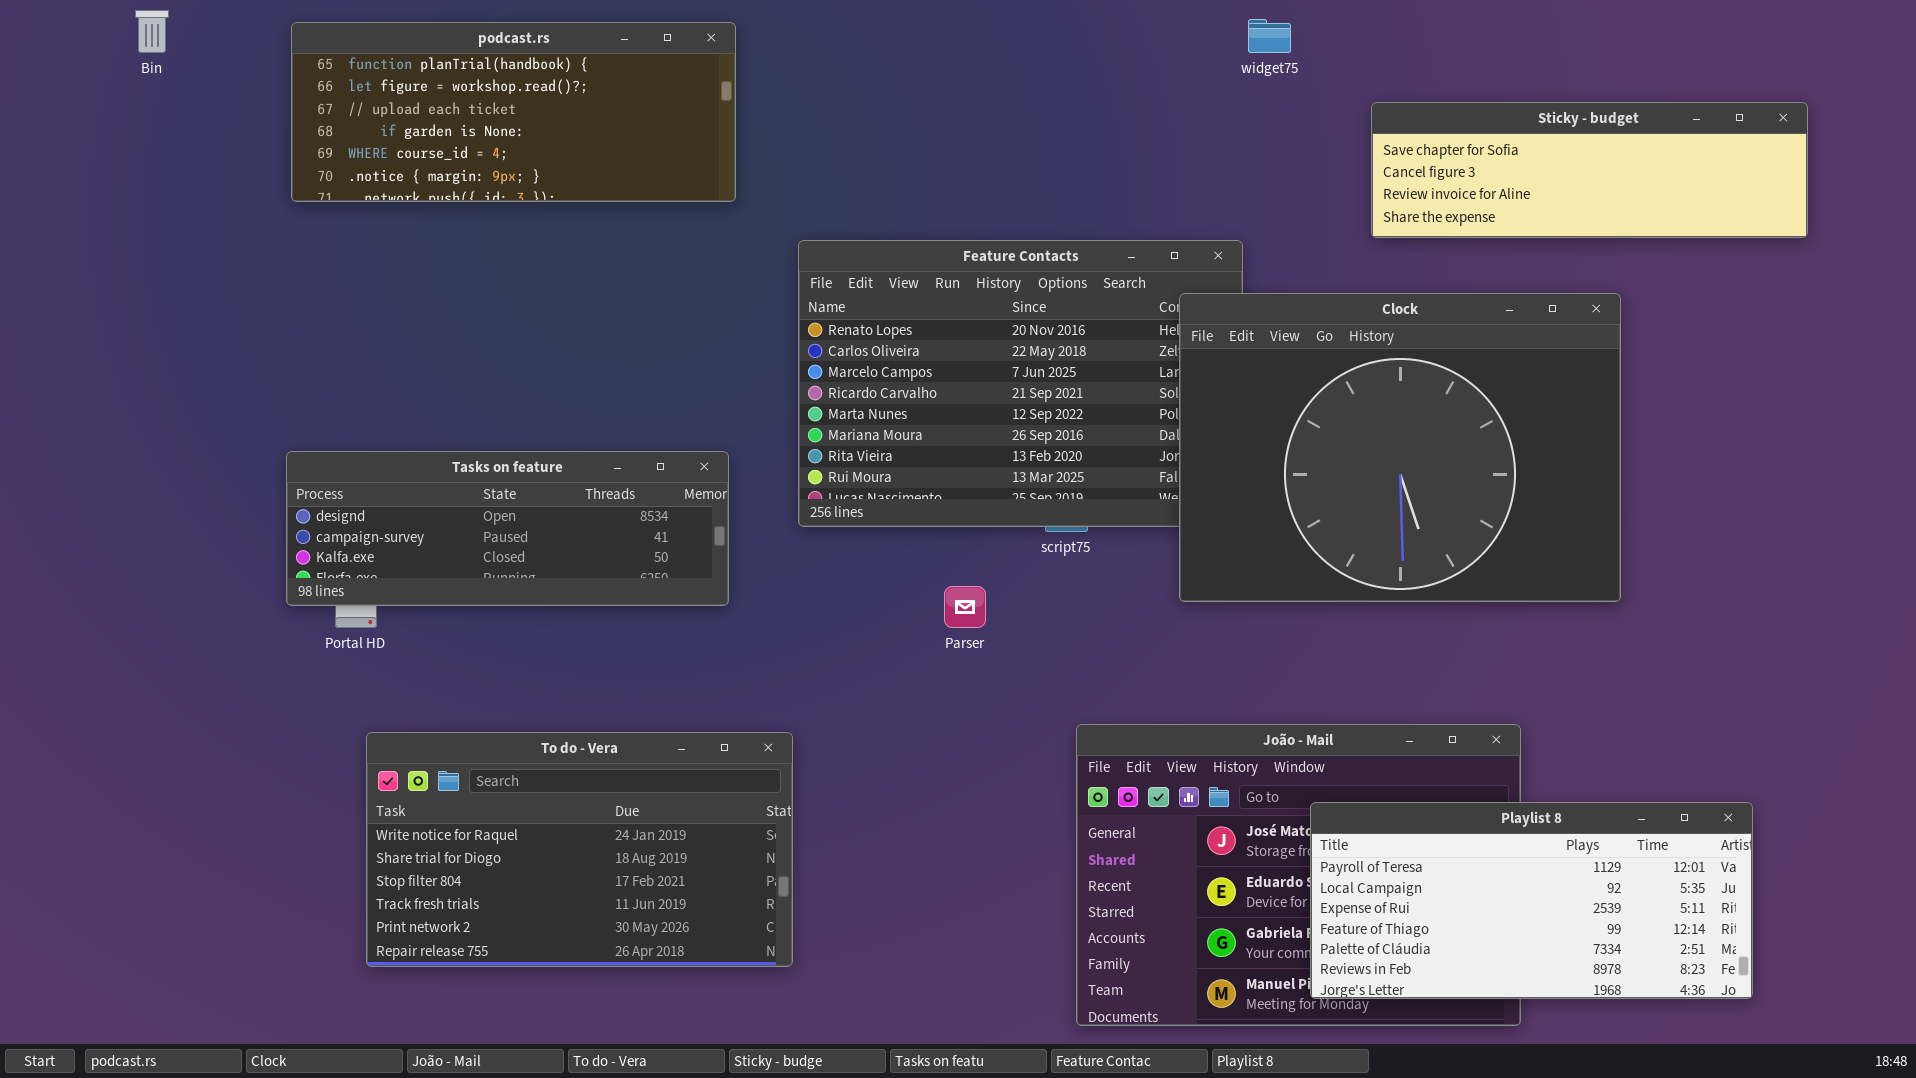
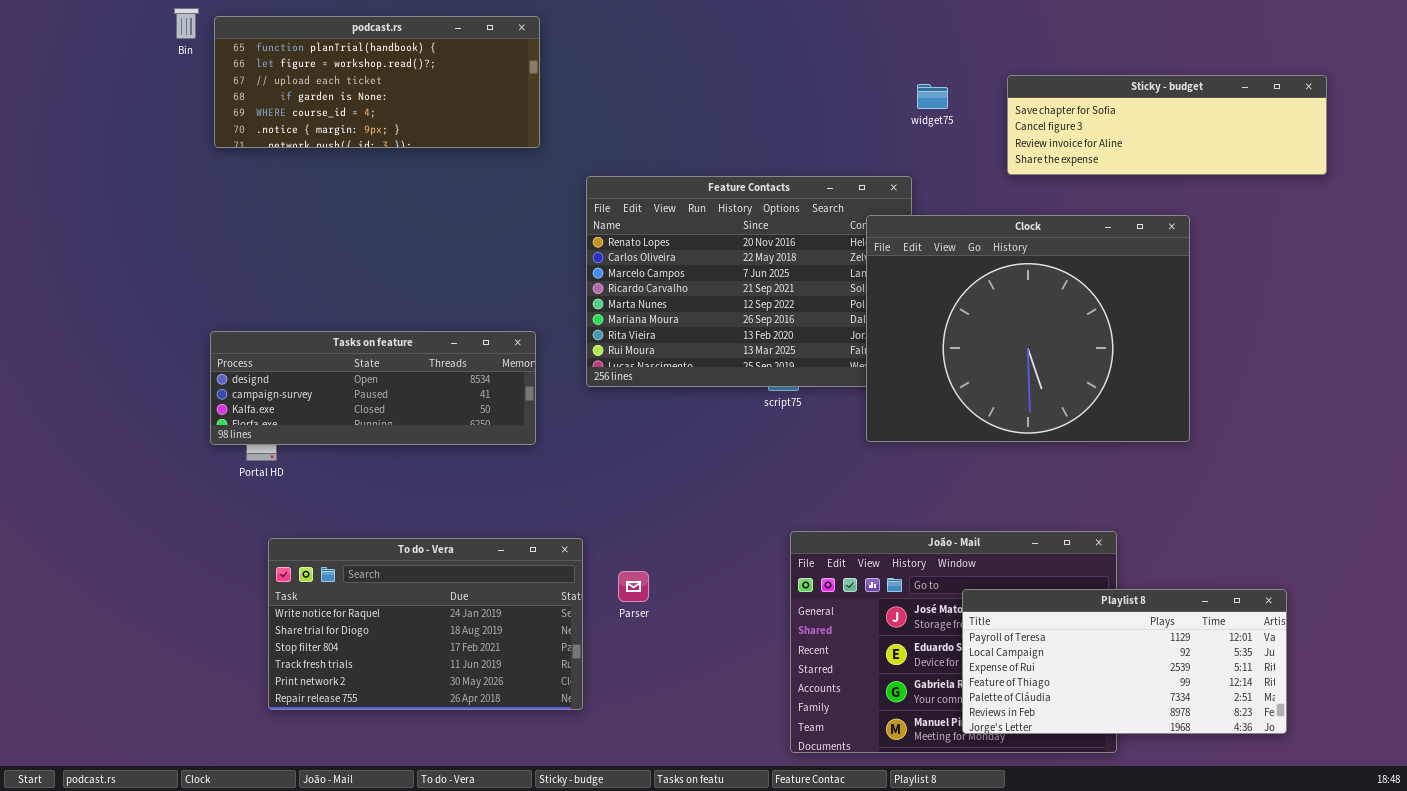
Bin: [135,10,169,53] -> [174,8,199,39], moved
widget75: [1248,19,1291,53] -> [917,84,948,109], moved
Parser: [944,586,986,628] -> [618,571,649,602], moved

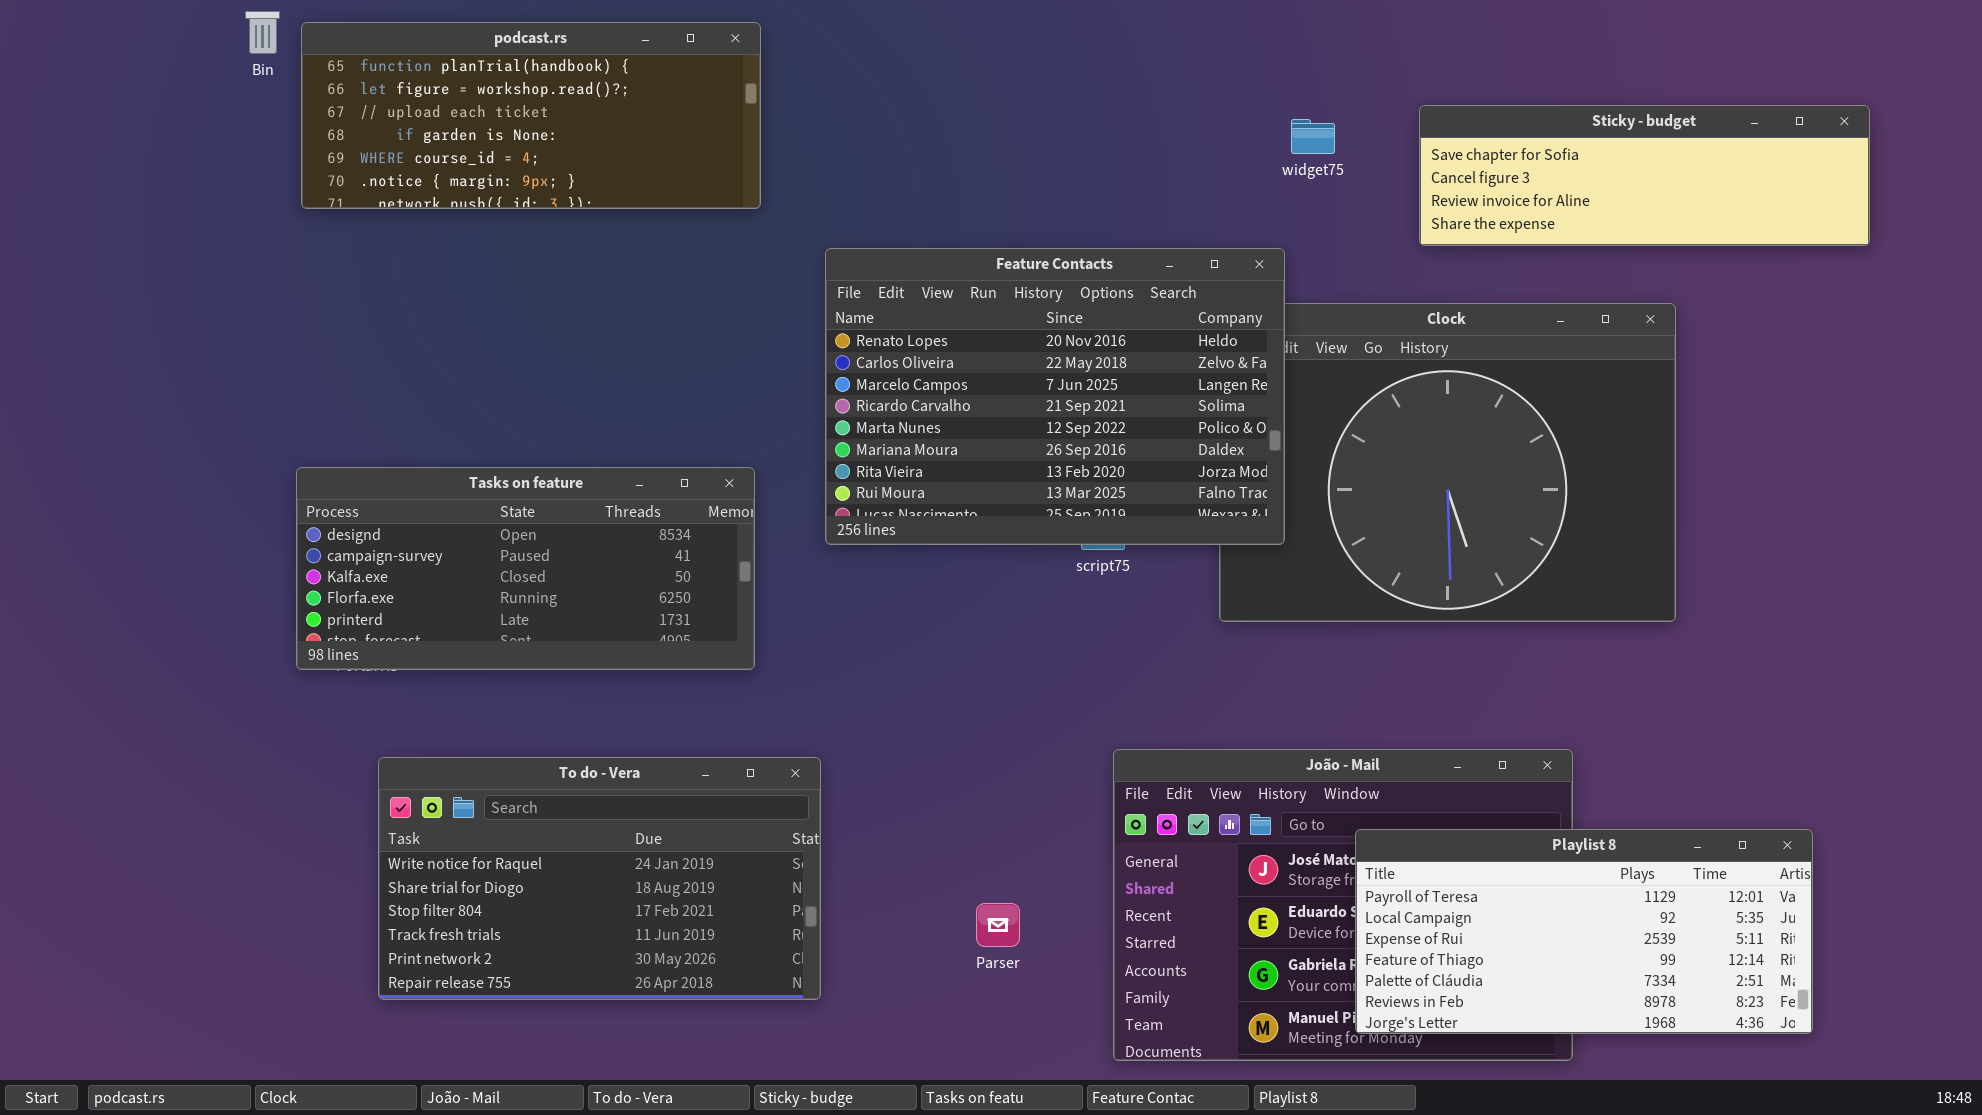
Feature Contacts: [586,176,912,387] -> [825,248,1285,545], raised
Tasks on feature: [210,331,536,445] -> [296,467,755,670], resized
Parser: [618,571,649,602] -> [976,903,1020,947], moved

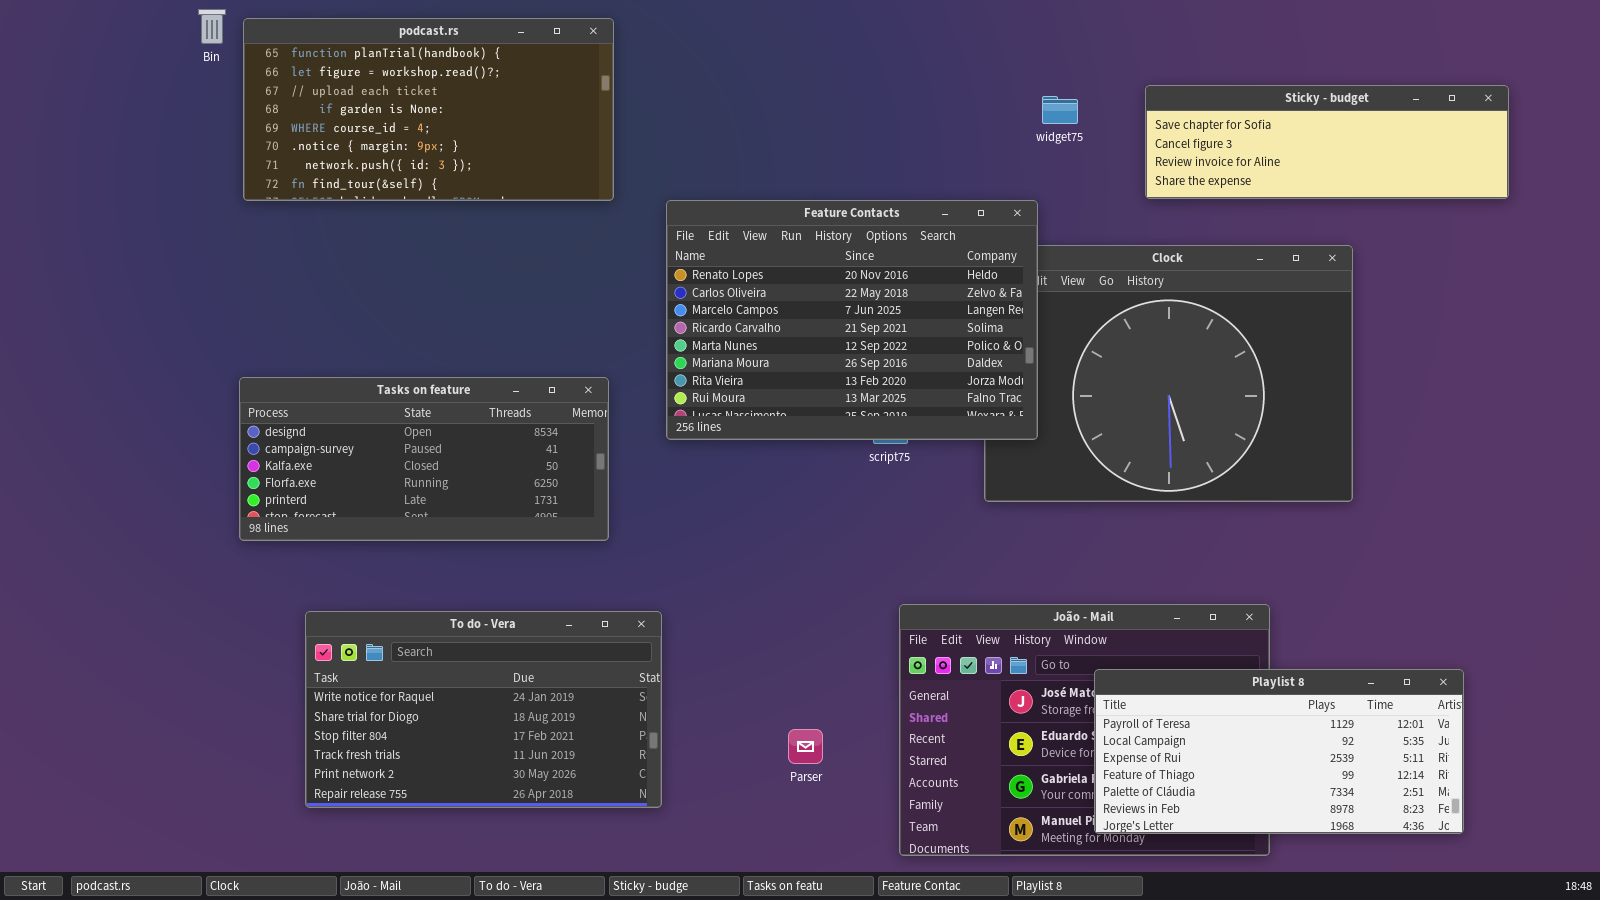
podcast.rs: [301,22,761,209] -> [243,18,614,201], resized

